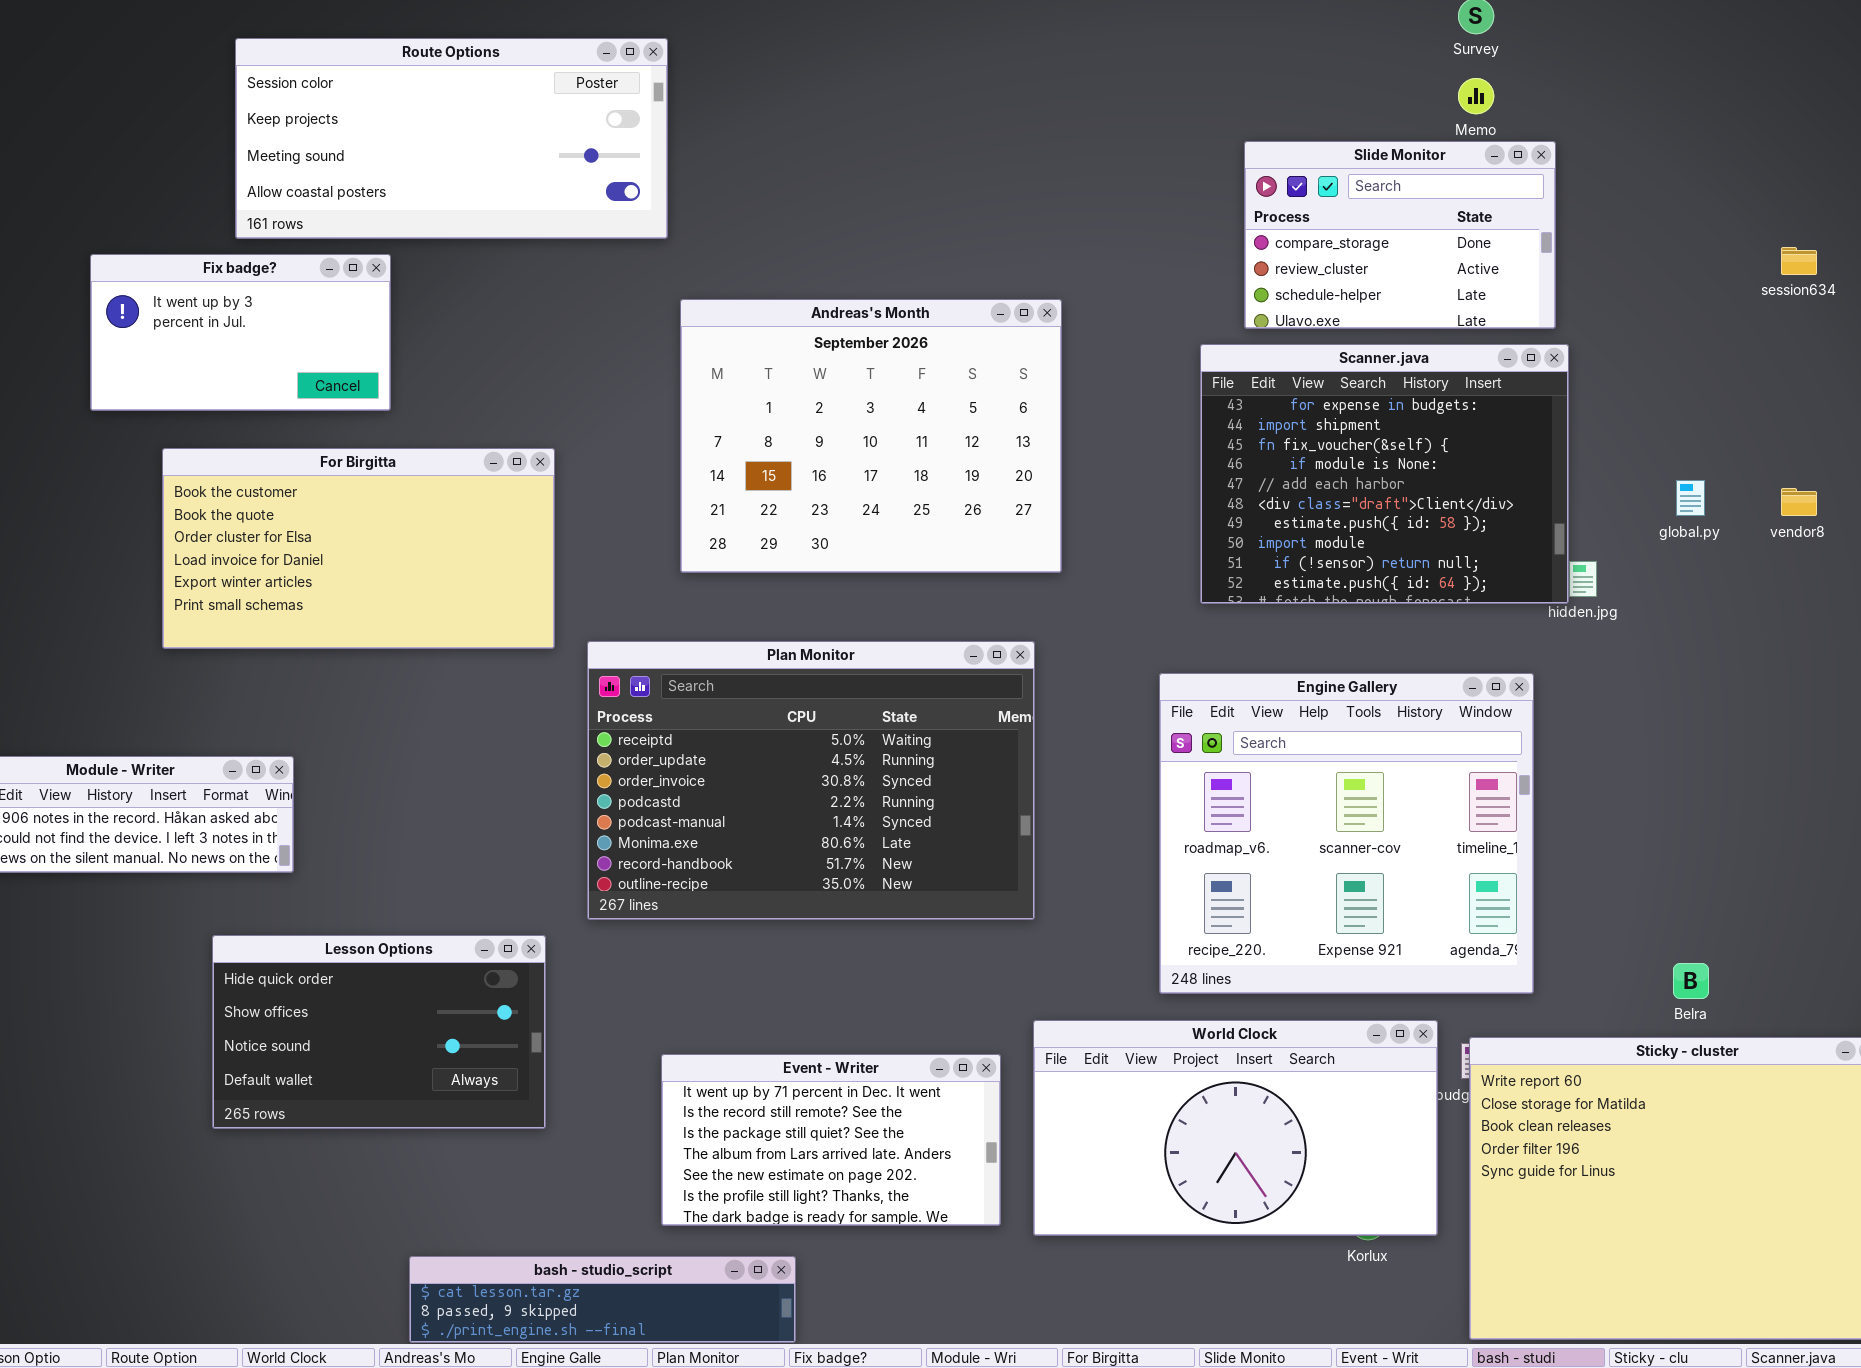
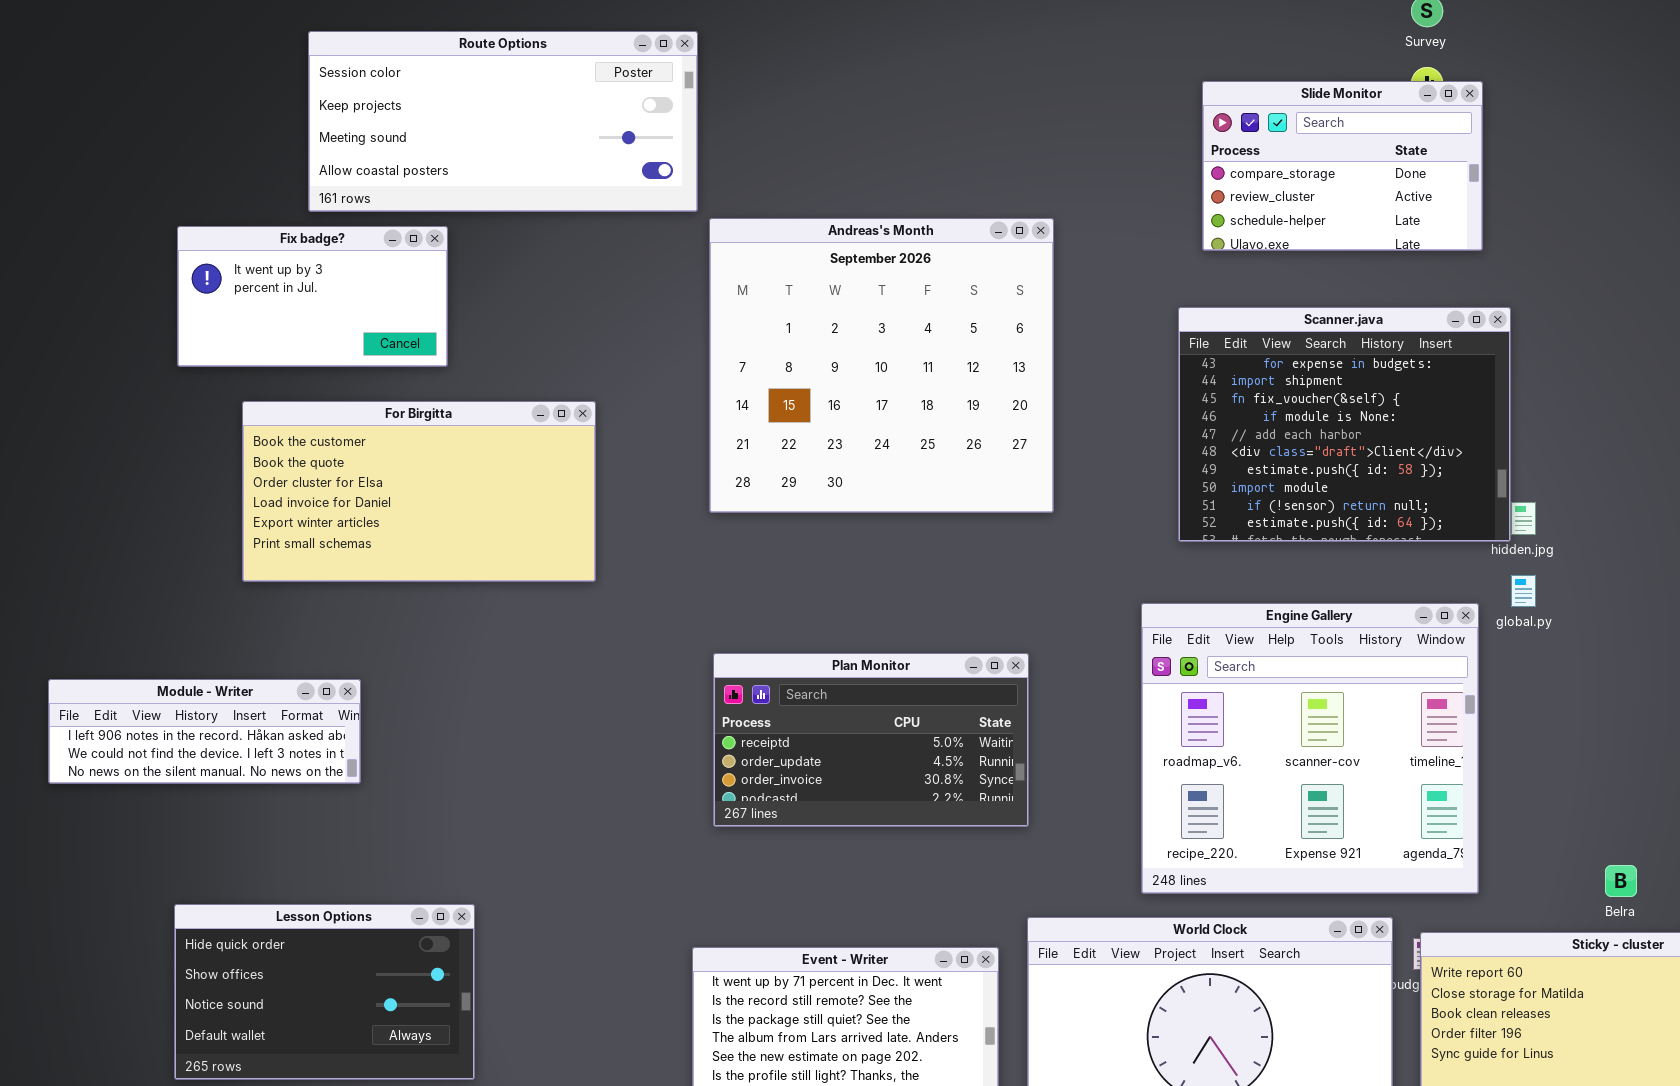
Slide Monitor: [1244,141,1556,329] -> [1202,81,1483,251], moved
Andreas's Month: [680,299,1062,573] -> [709,218,1054,513], resized
global.py: [1676,480,1705,516] -> [1511,575,1536,607], moved
Plan Monitor: [587,641,1035,920] -> [713,653,1029,827], resized
Lesson Options: [212,935,546,1129] -> [174,904,475,1080], moved

